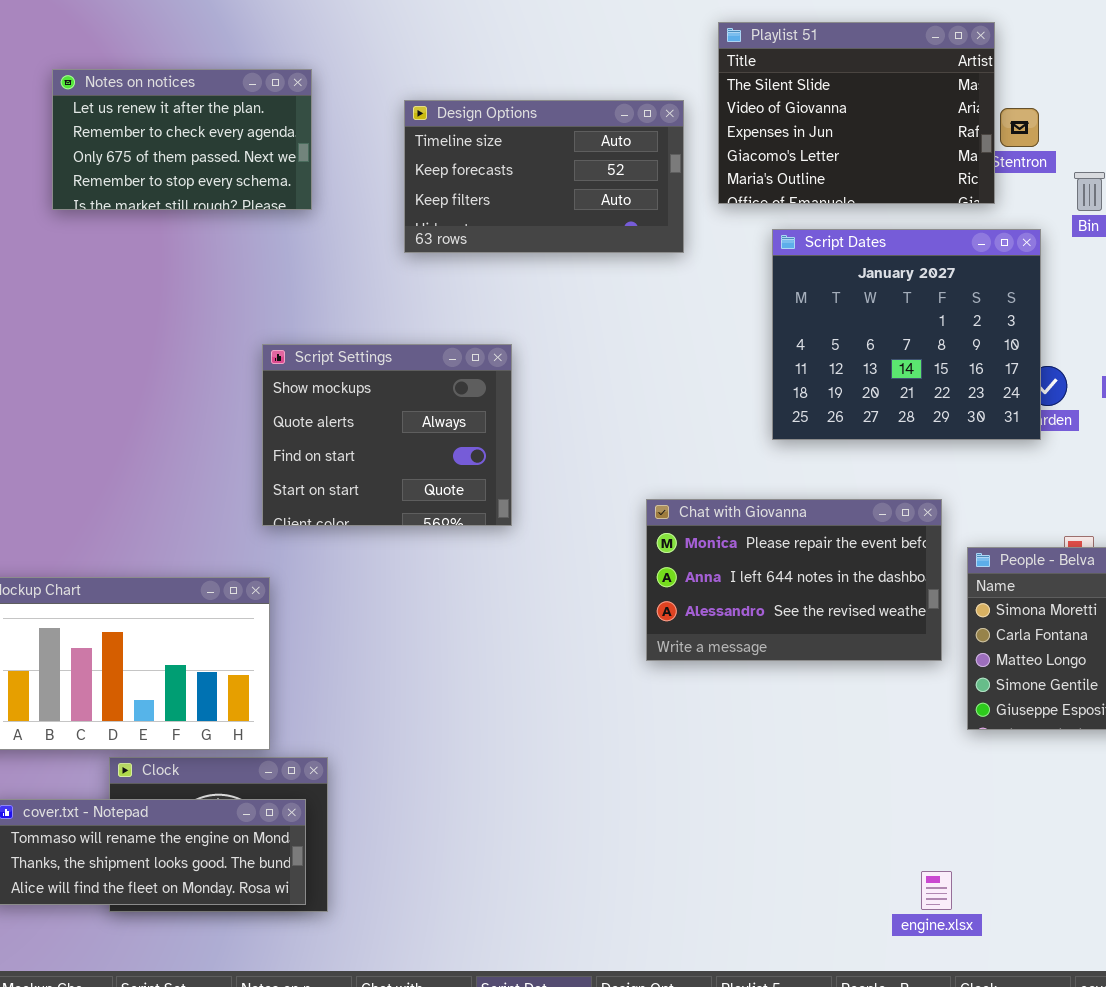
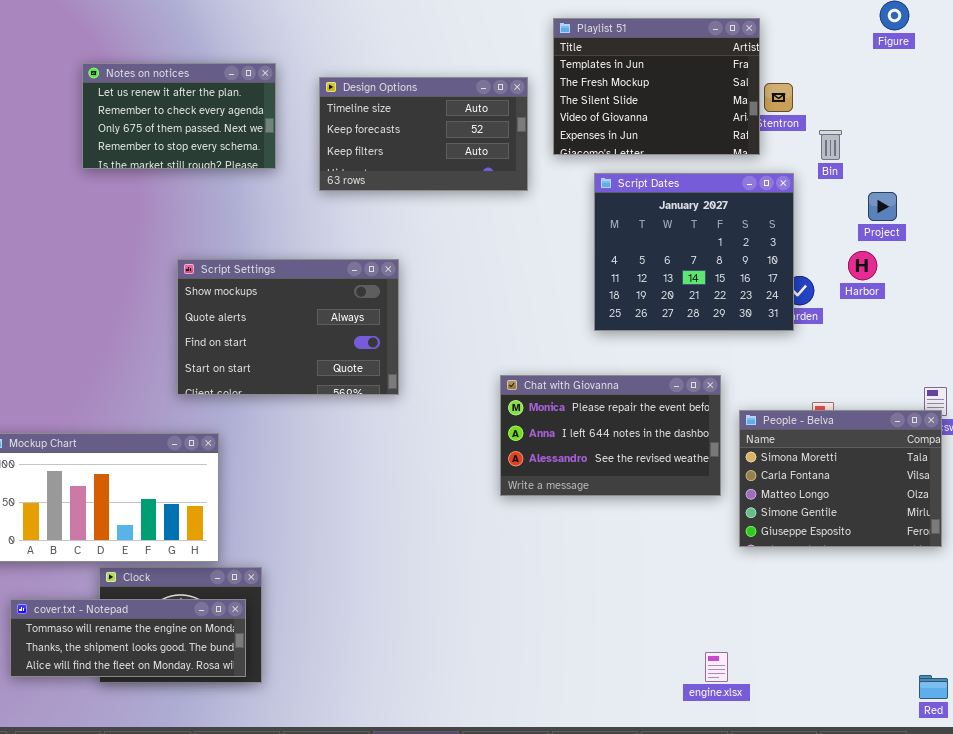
Playlist 51: [718,22,995,204] -> [553,18,760,155], scrolled up 2 rows
Notes on notices: [52,69,312,210] -> [82,63,276,169], moved
Script Settings: [262,344,512,526] -> [177,259,399,395], resized

